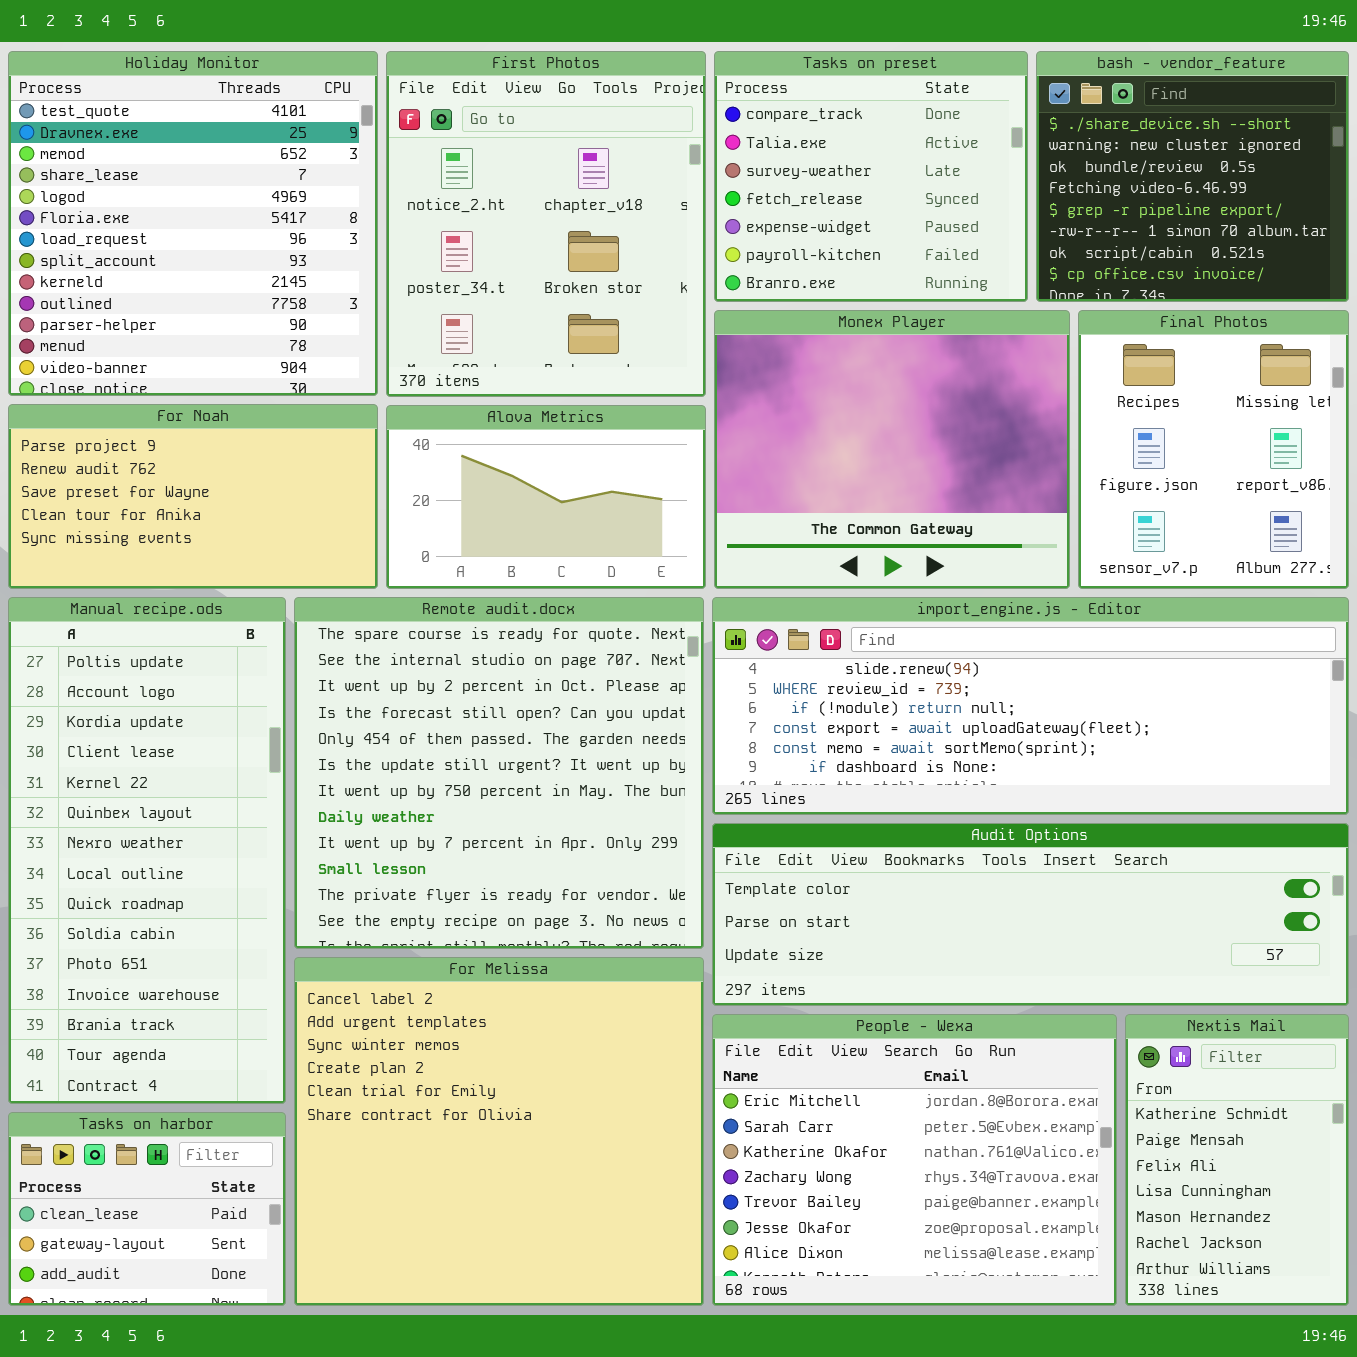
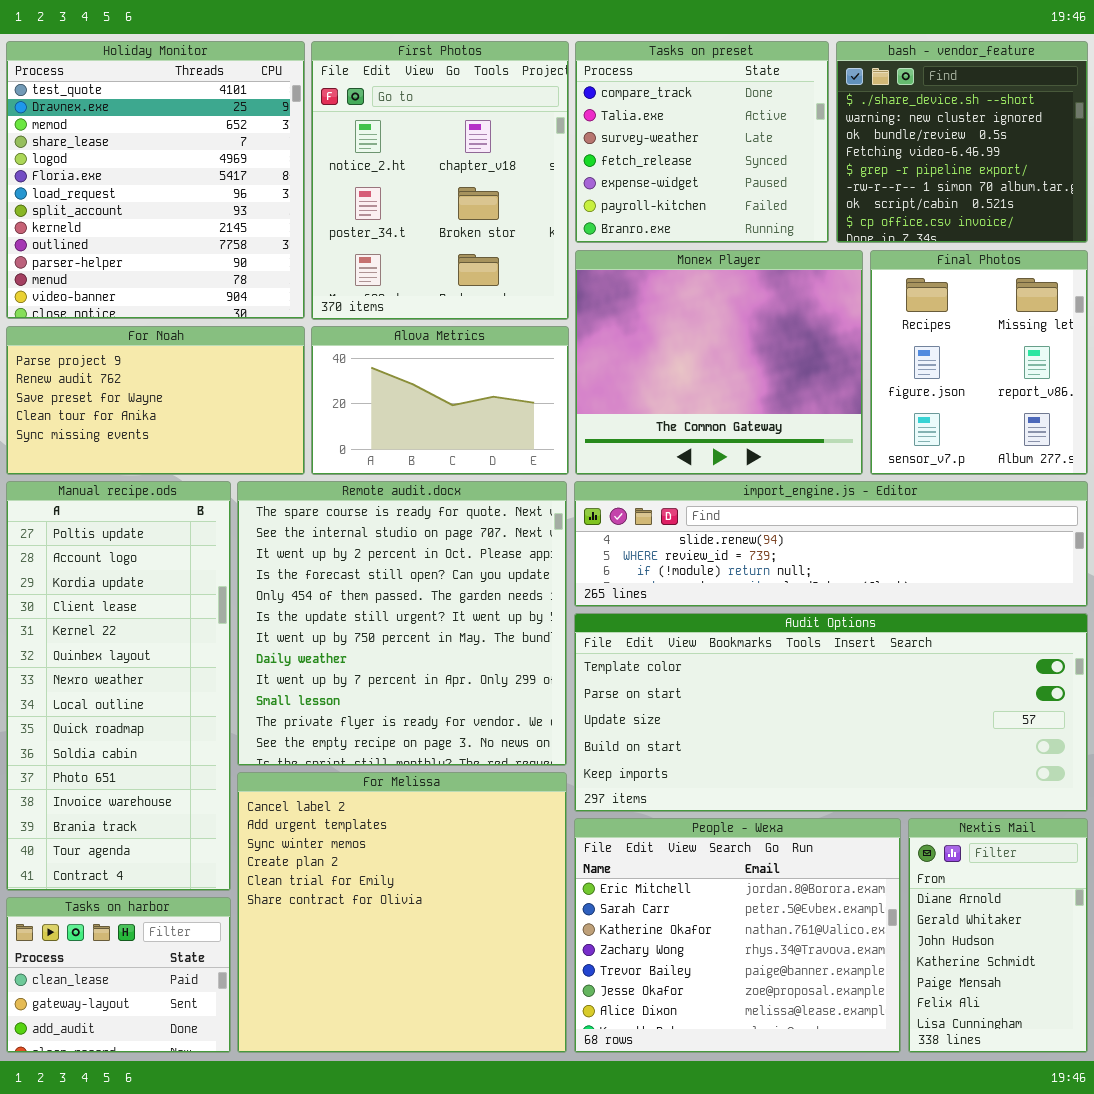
import_engine.js - Editor: [712,597,1349,815] -> [574,481,1088,607], resized
Audit Options: [712,823,1349,1006] -> [574,613,1088,812], resized
Nextis Mail: [1125,1014,1349,1306] -> [908,818,1088,1053], scrolled up 3 rows

